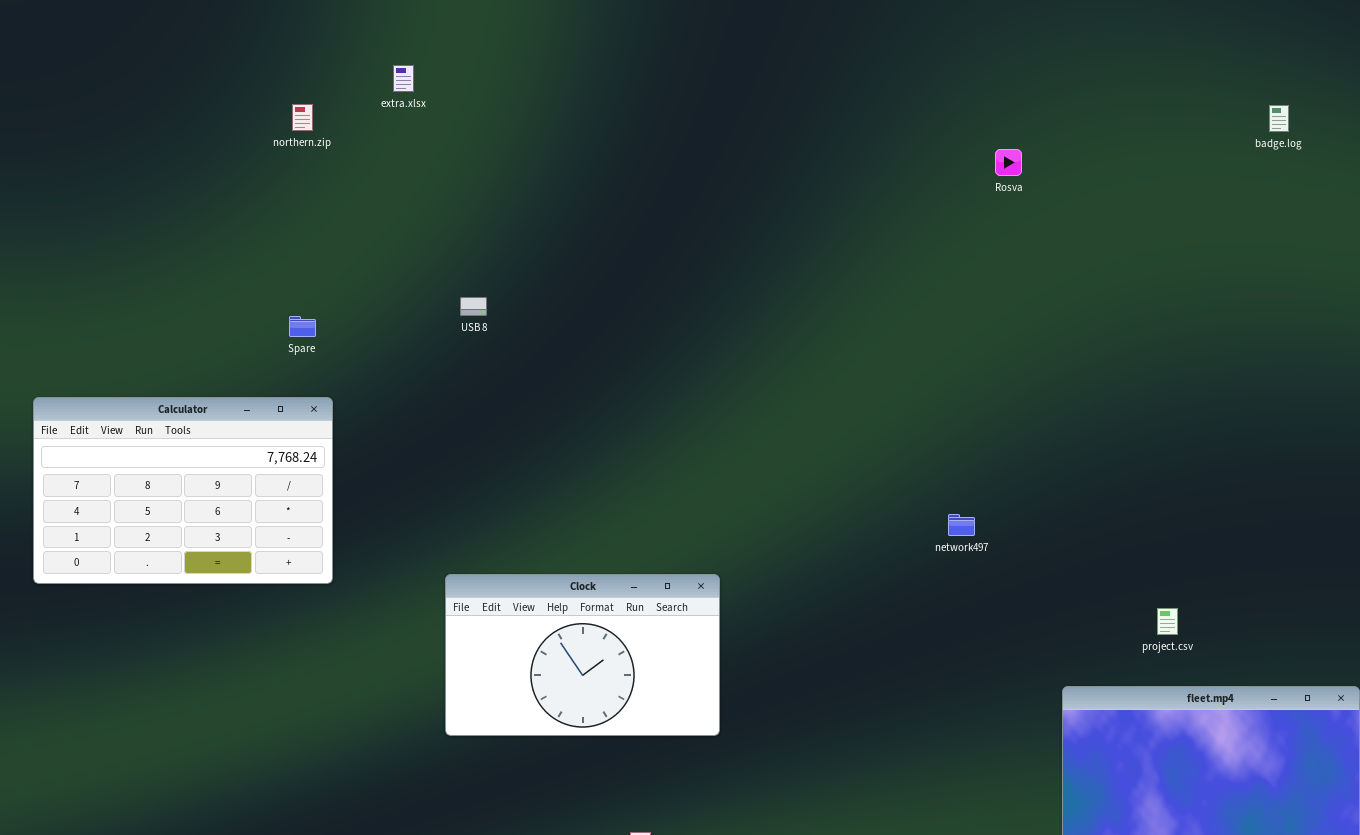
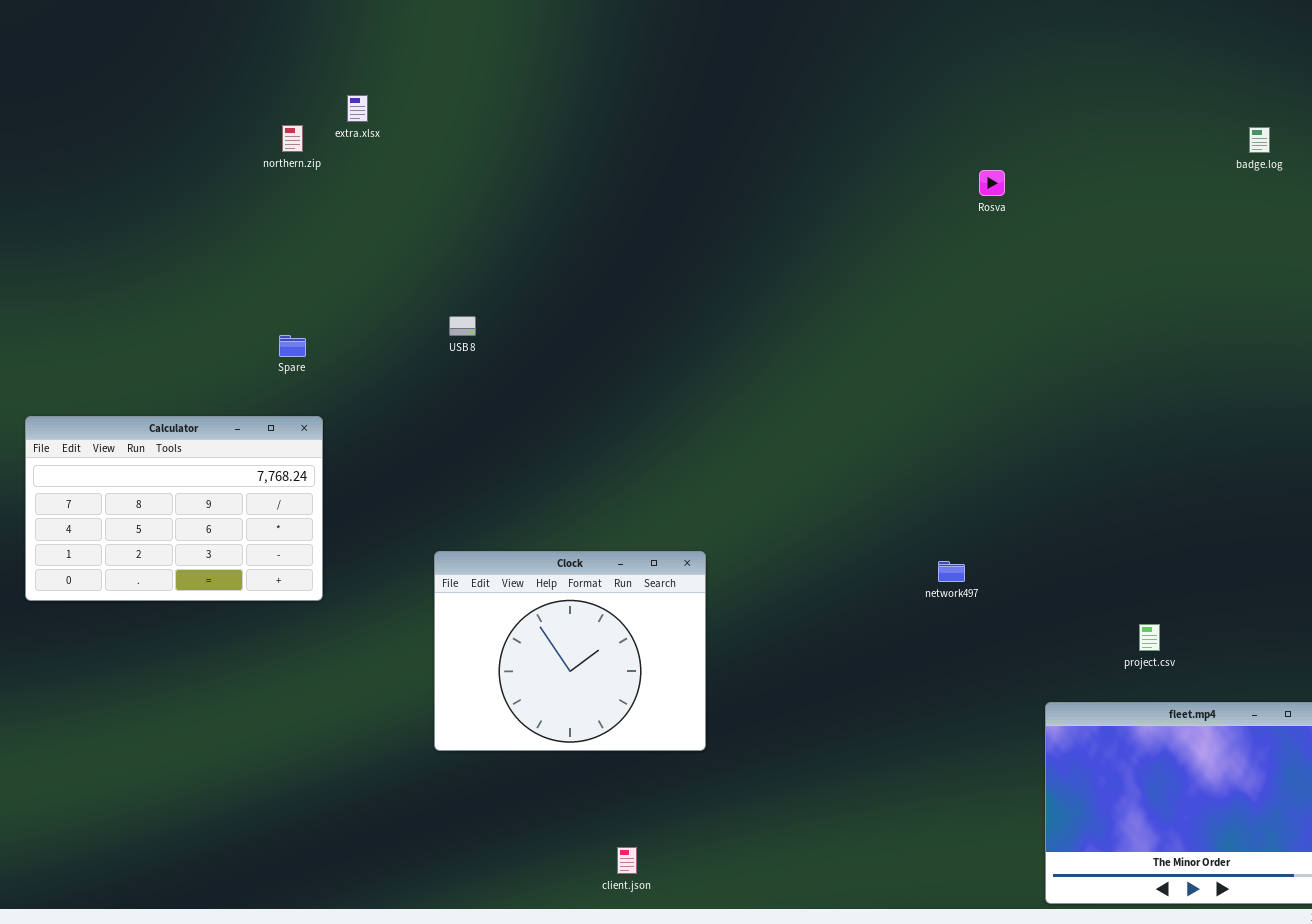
extra.xlsx: [393,65,414,92] -> [347,95,368,122], moved
network497: [948,514,975,536] -> [938,561,965,582], moved
Clock: [445,574,720,736] -> [434,551,706,751], resized

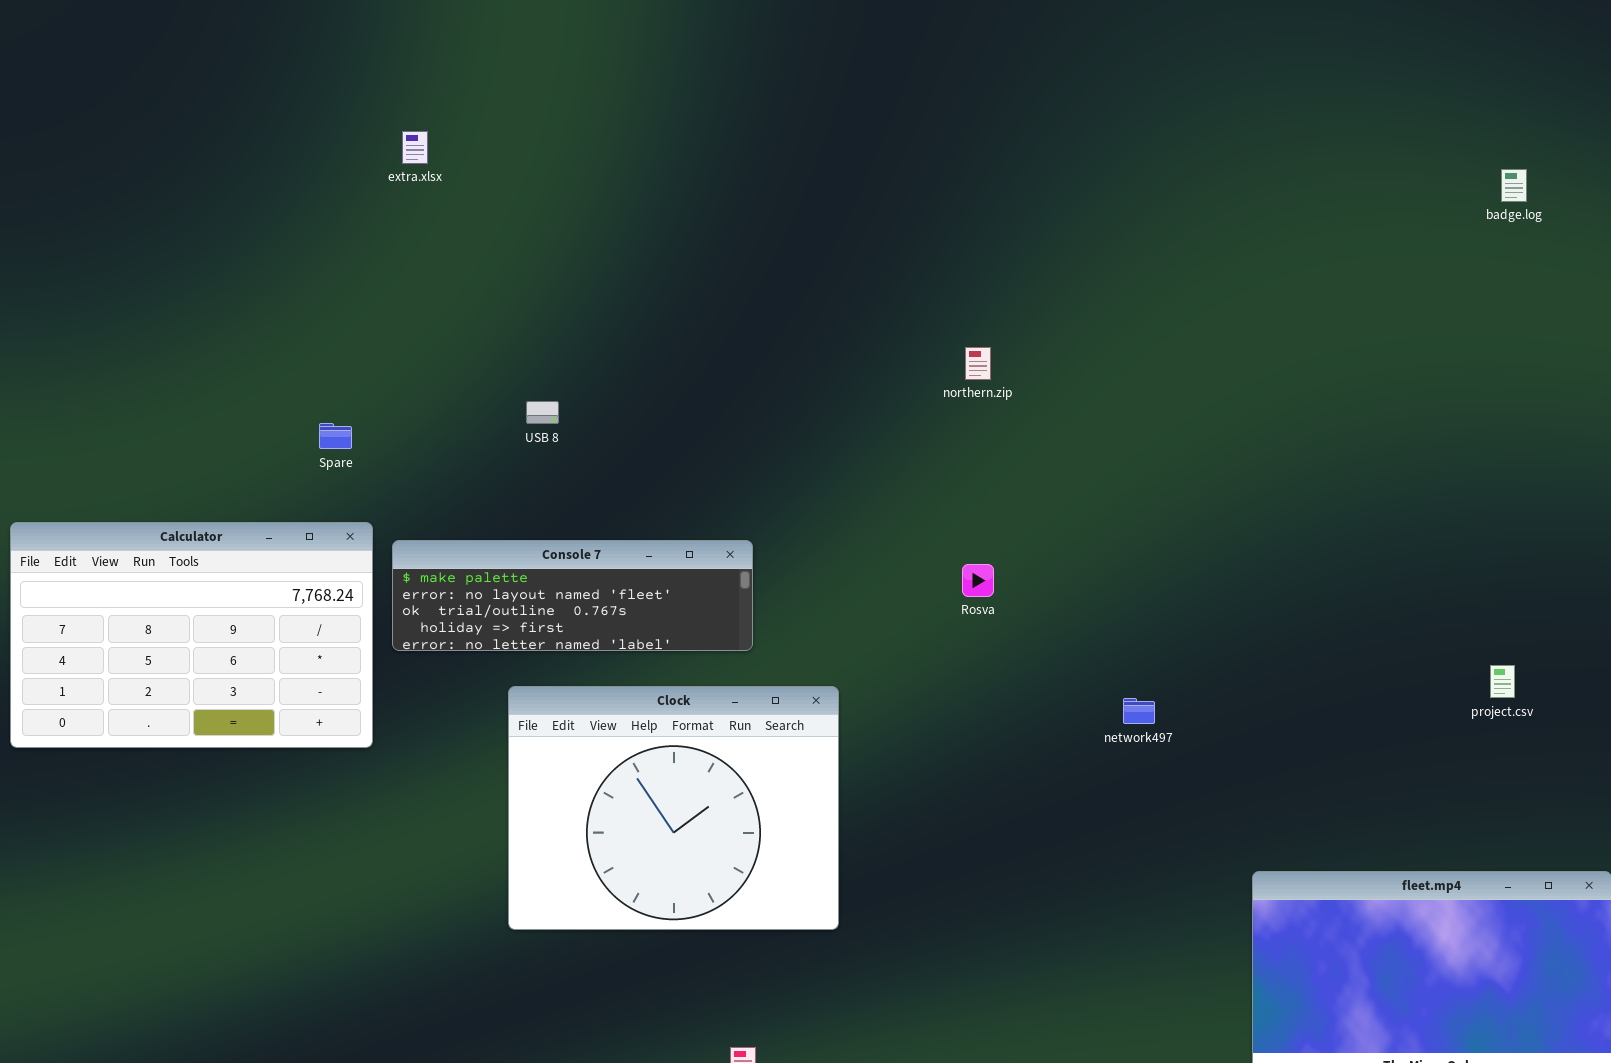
northern.zip: [282,125,303,152] -> [965,347,991,380], moved
Rosva: [979,170,1005,196] -> [962,564,994,597], moved
Console 7: none -> [392,540,753,651], opened
project.csv: [1139,624,1160,651] -> [1490,665,1515,698], moved

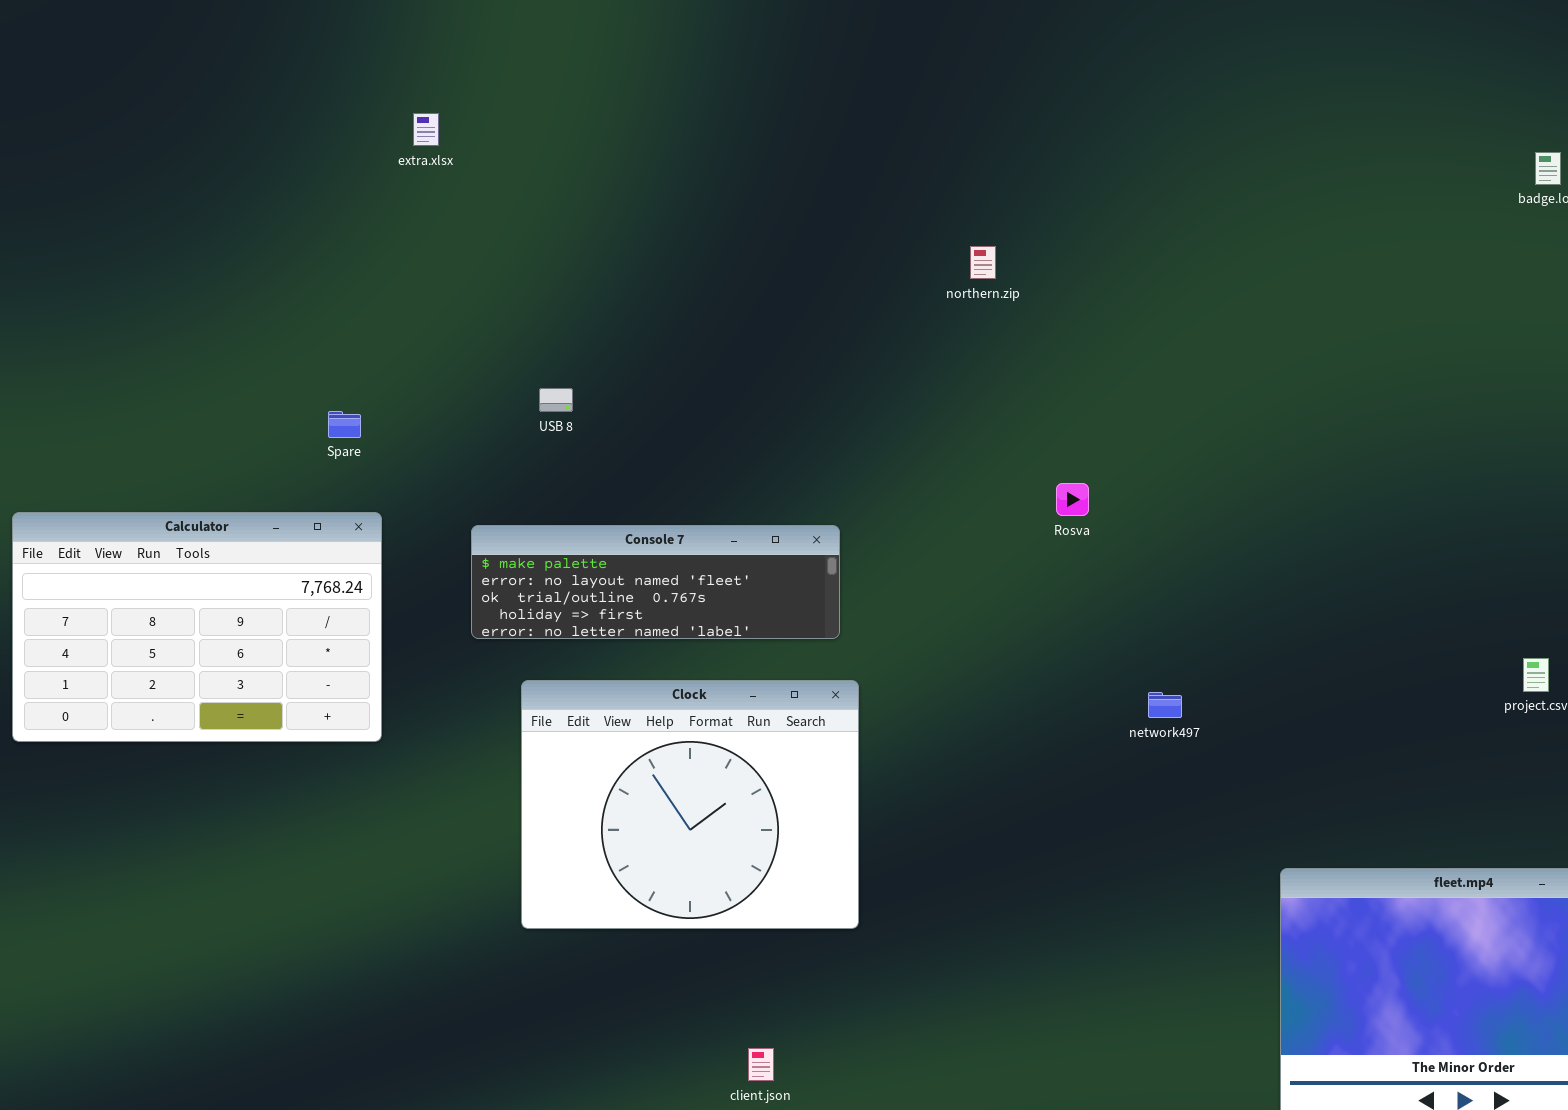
northern.zip: [965,347,991,380] -> [970,246,996,279], moved
Console 7: [392,540,753,651] -> [471,525,840,639], moved
Rosva: [962,564,994,597] -> [1056,483,1089,516], moved

